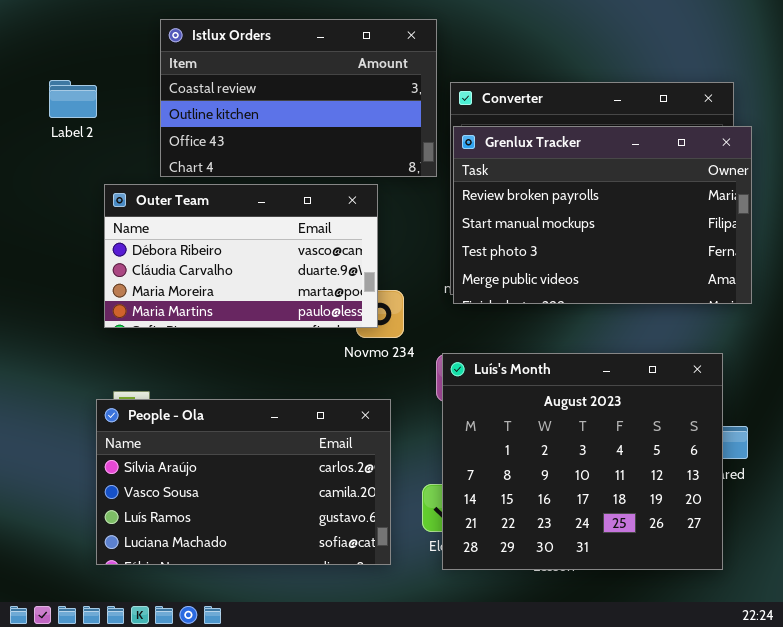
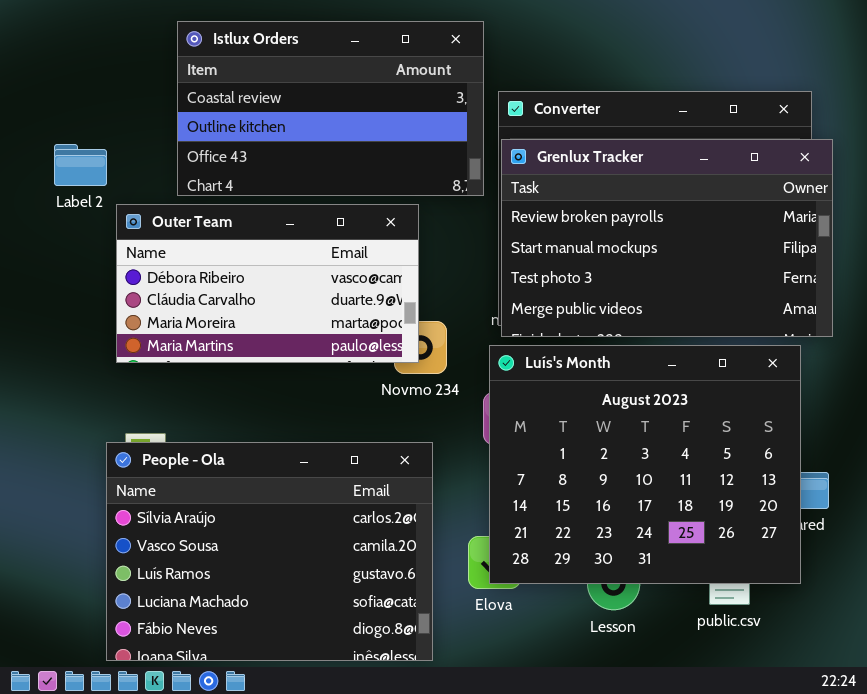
Label 2: [49,80,97,118] -> [54,144,107,186], moved
Luís's Month: [442,353,723,570] -> [489,345,801,584], moved
People - Ola: [96,399,391,565] -> [106,442,433,661], resized

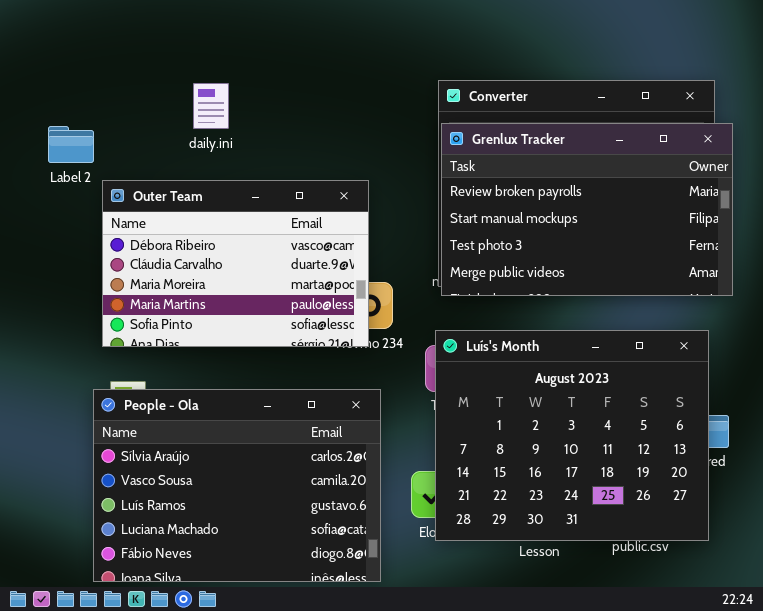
Istlux Orders: [177,21,484,196] -> none, closed
Outer Team: [116,204,419,363] -> [102,180,369,347], resized
Luís's Month: [489,345,801,584] -> [435,330,709,541], moved

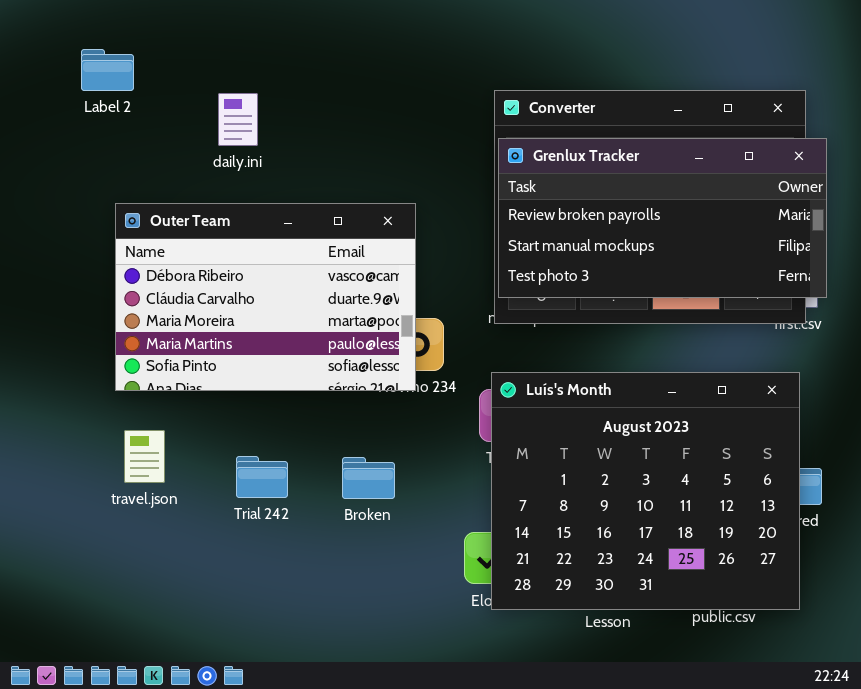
Grenlux Tracker: [441,123,733,296] -> [498,138,827,298], resized
Label 2: [48,126,94,163] -> [81,49,134,91], moved
People - Ola: [93,389,381,582] -> none, closed

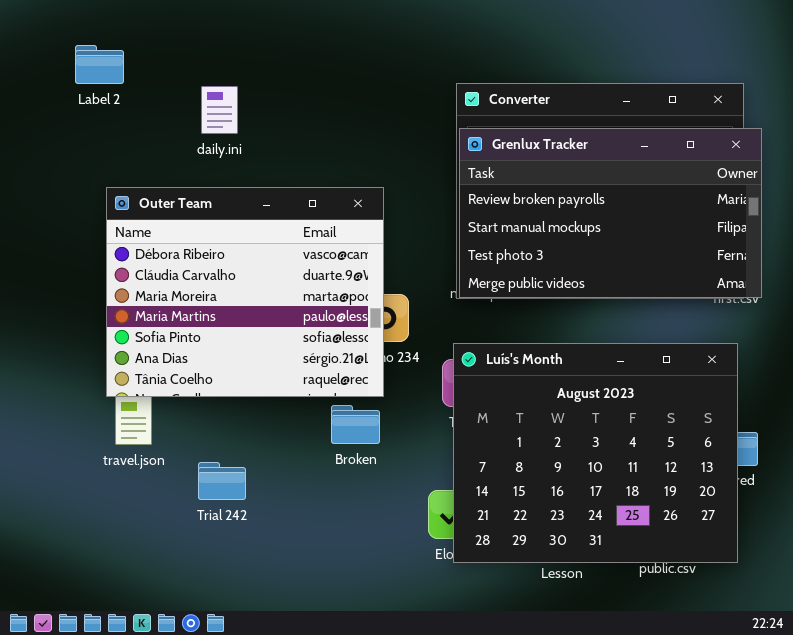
Grenlux Tracker: [498,138,827,298] -> [459,128,762,298], resized
Outer Team: [115,203,416,391] -> [106,187,384,397], resized
Trial 242: [236,456,288,498] -> [198,462,246,500], moved
Broken: [342,457,395,499] -> [331,405,380,444], moved

